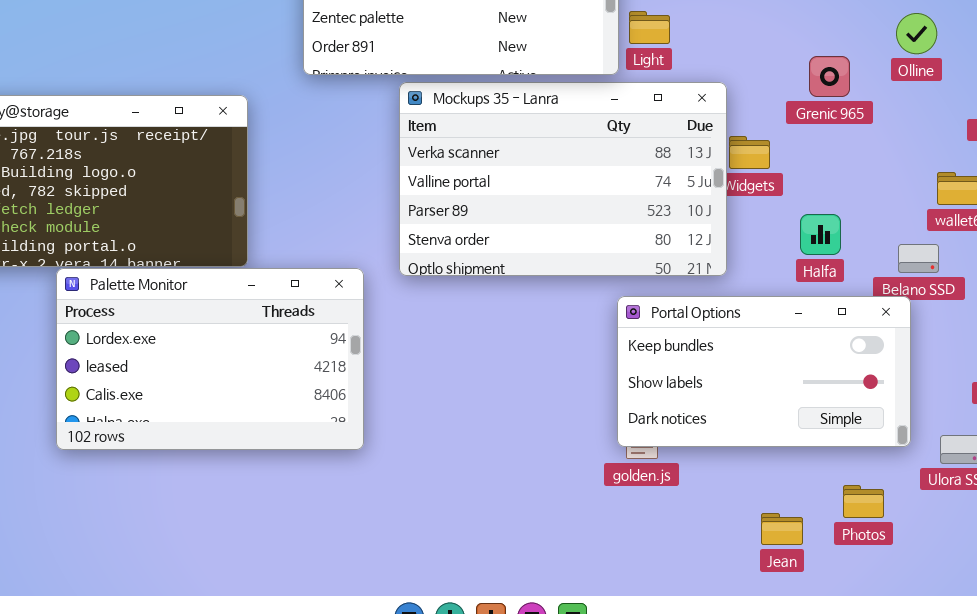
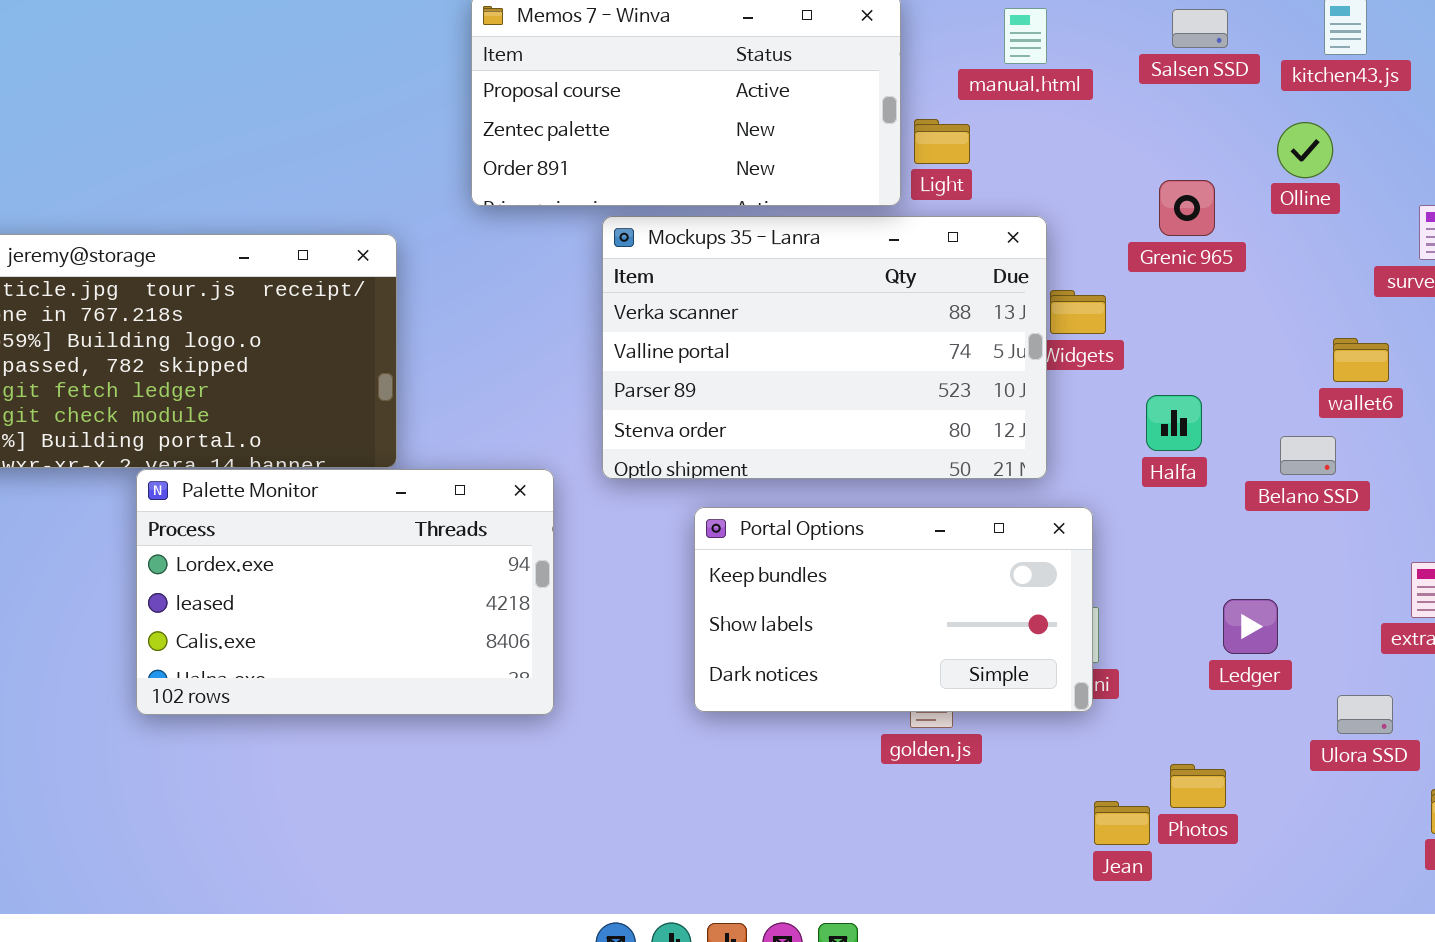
Portal Options: [617,296,911,447] -> [694,507,1093,712], moved
Photos: [843,485,884,518] -> [1170,764,1226,808], moved

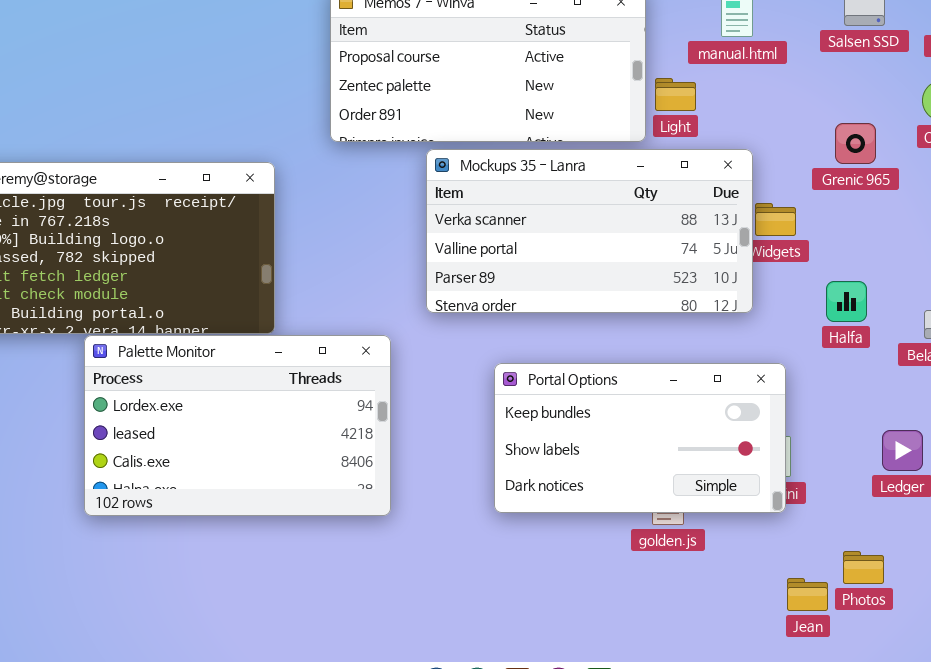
Mockups 35 - Lanra: [602,216,1047,479] -> [426,149,753,313], resized

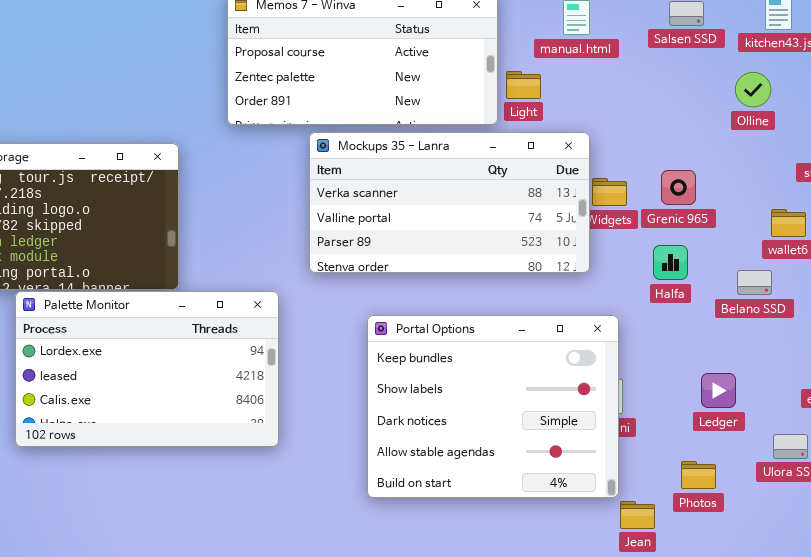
Grenic 965: [835,123,876,164] -> [661,170,696,205], moved
Portal Options: [494,363,786,513] -> [367,315,619,498], resized
Photos: [843,551,884,584] -> [681,461,716,489], moved

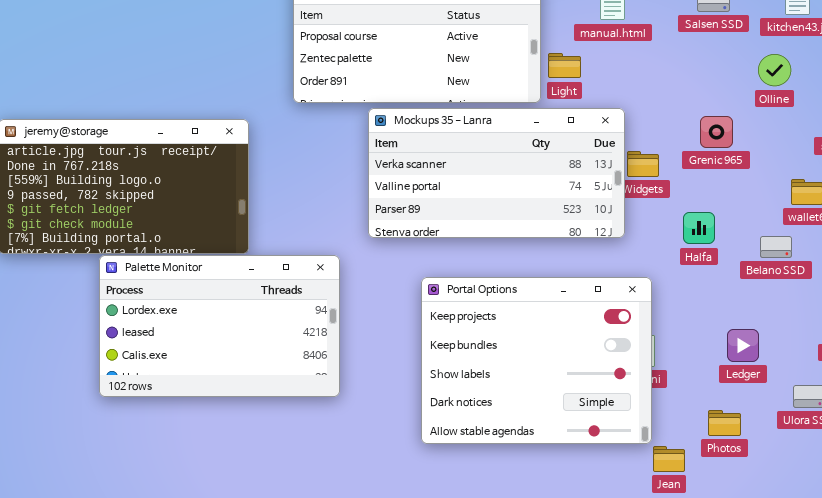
Grenic 965: [661,170,696,205] -> [700,116,733,148], moved
Portal Options: [367,315,619,498] -> [421,277,652,444], scrolled up 1 row

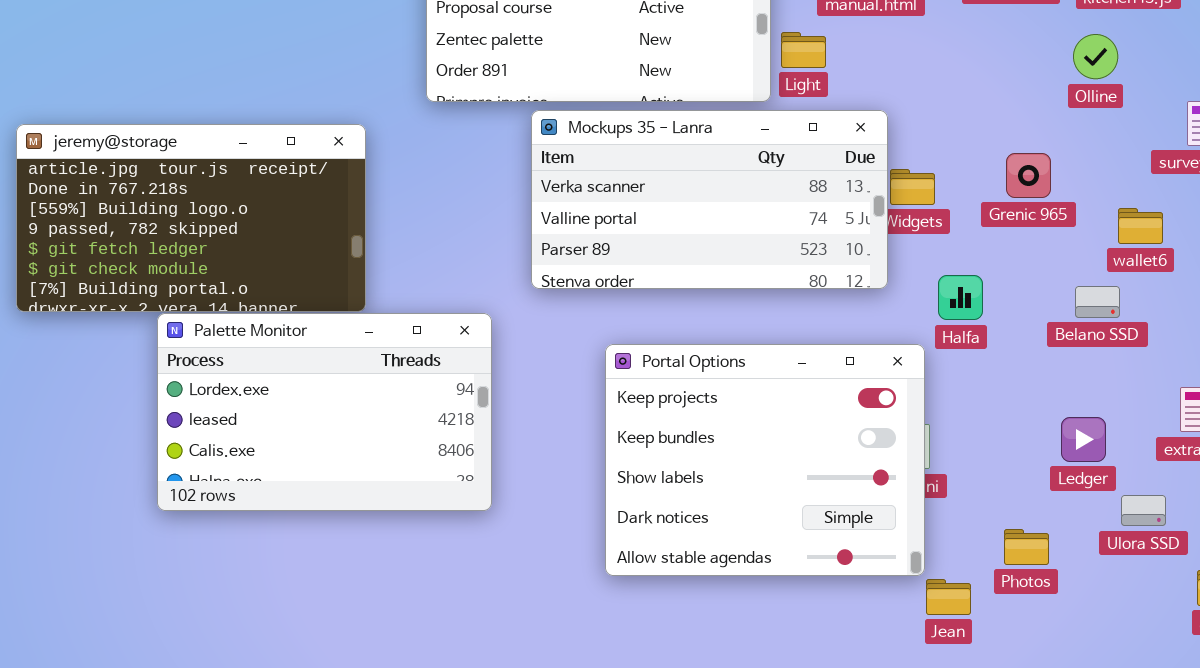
Grenic 965: [700,116,733,148] -> [1006,153,1051,198], moved
Halfa: [683,212,715,244] -> [938,275,983,320], moved
Ledger: [727,329,759,362] -> [1061,417,1106,462], moved

